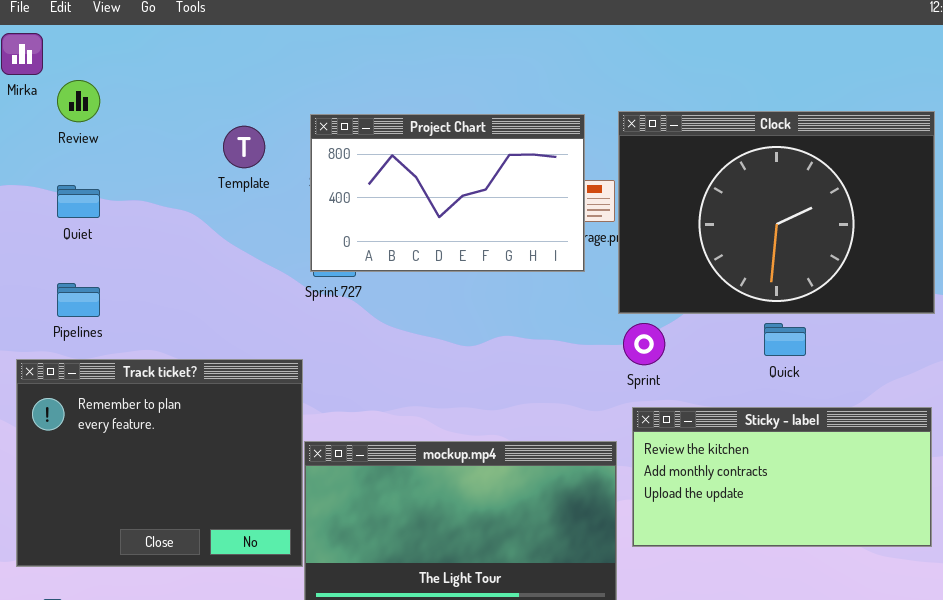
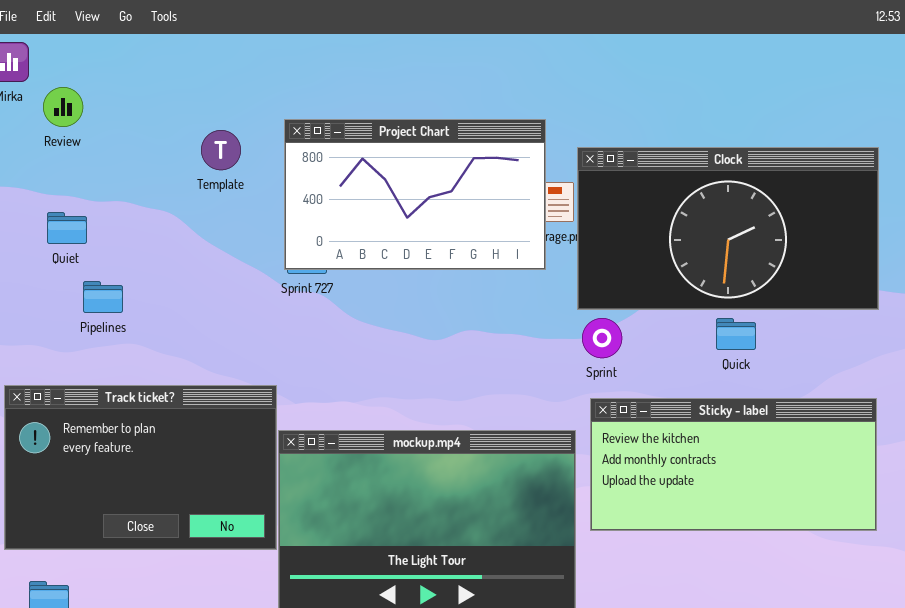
Clock: [618,111,935,314] -> [577,147,879,310], resized
Quiet: [57,185,100,218] -> [47,212,87,244], moved
Pipelines: [57,283,100,317] -> [83,281,123,313], moved
Track ticket?: [16,359,303,567] -> [4,385,277,550], resized

